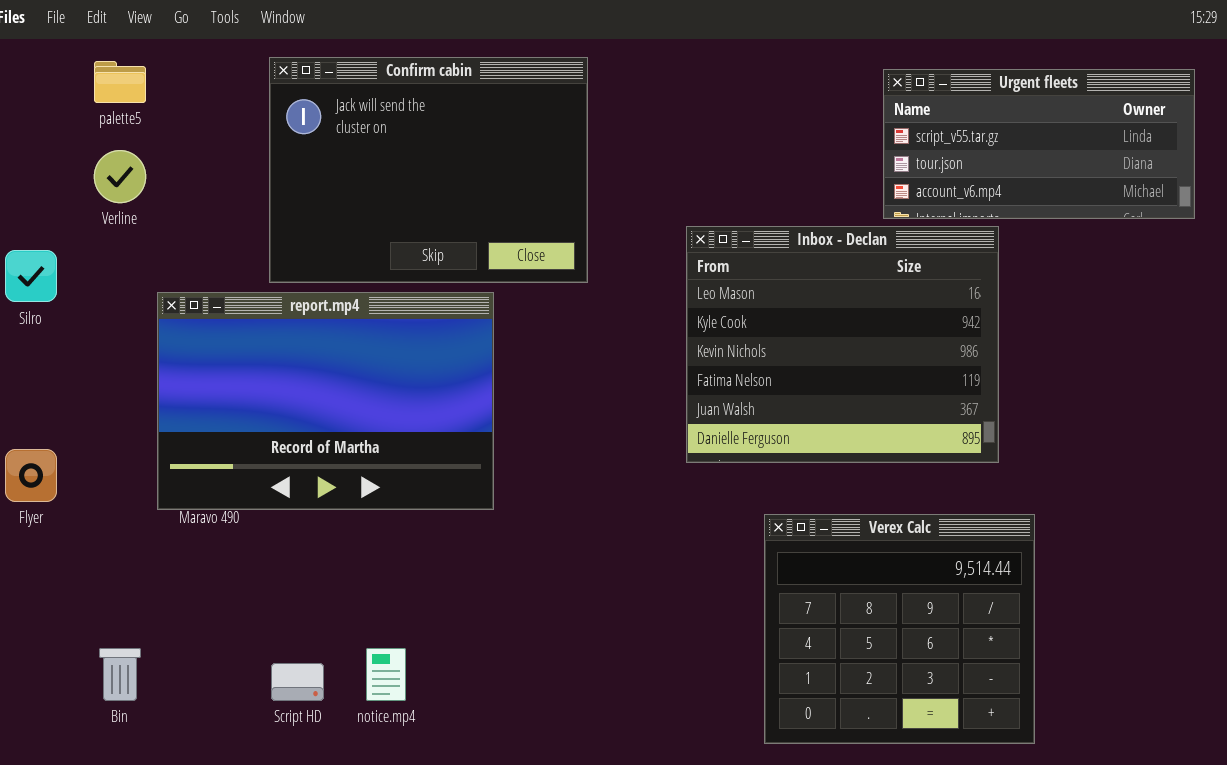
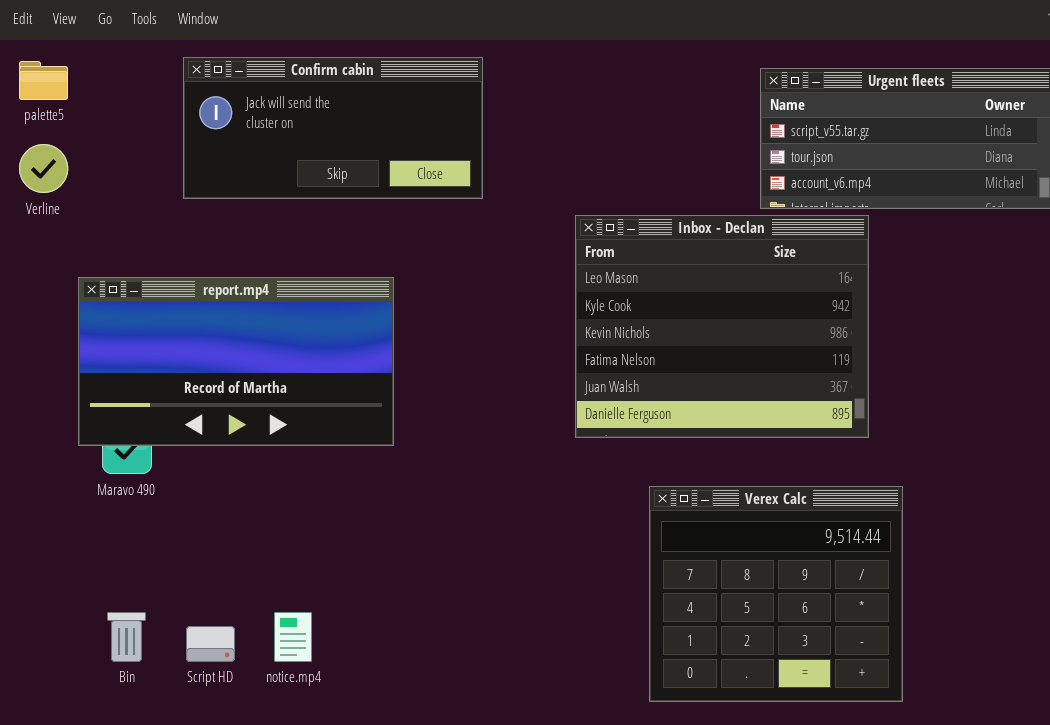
Confirm cabin: [269,57,588,283] -> [183,57,483,199], resized
report.mp4: [157,292,494,510] -> [78,277,394,446], resized
Bin: [99,648,141,701] -> [107,612,146,662], moved

